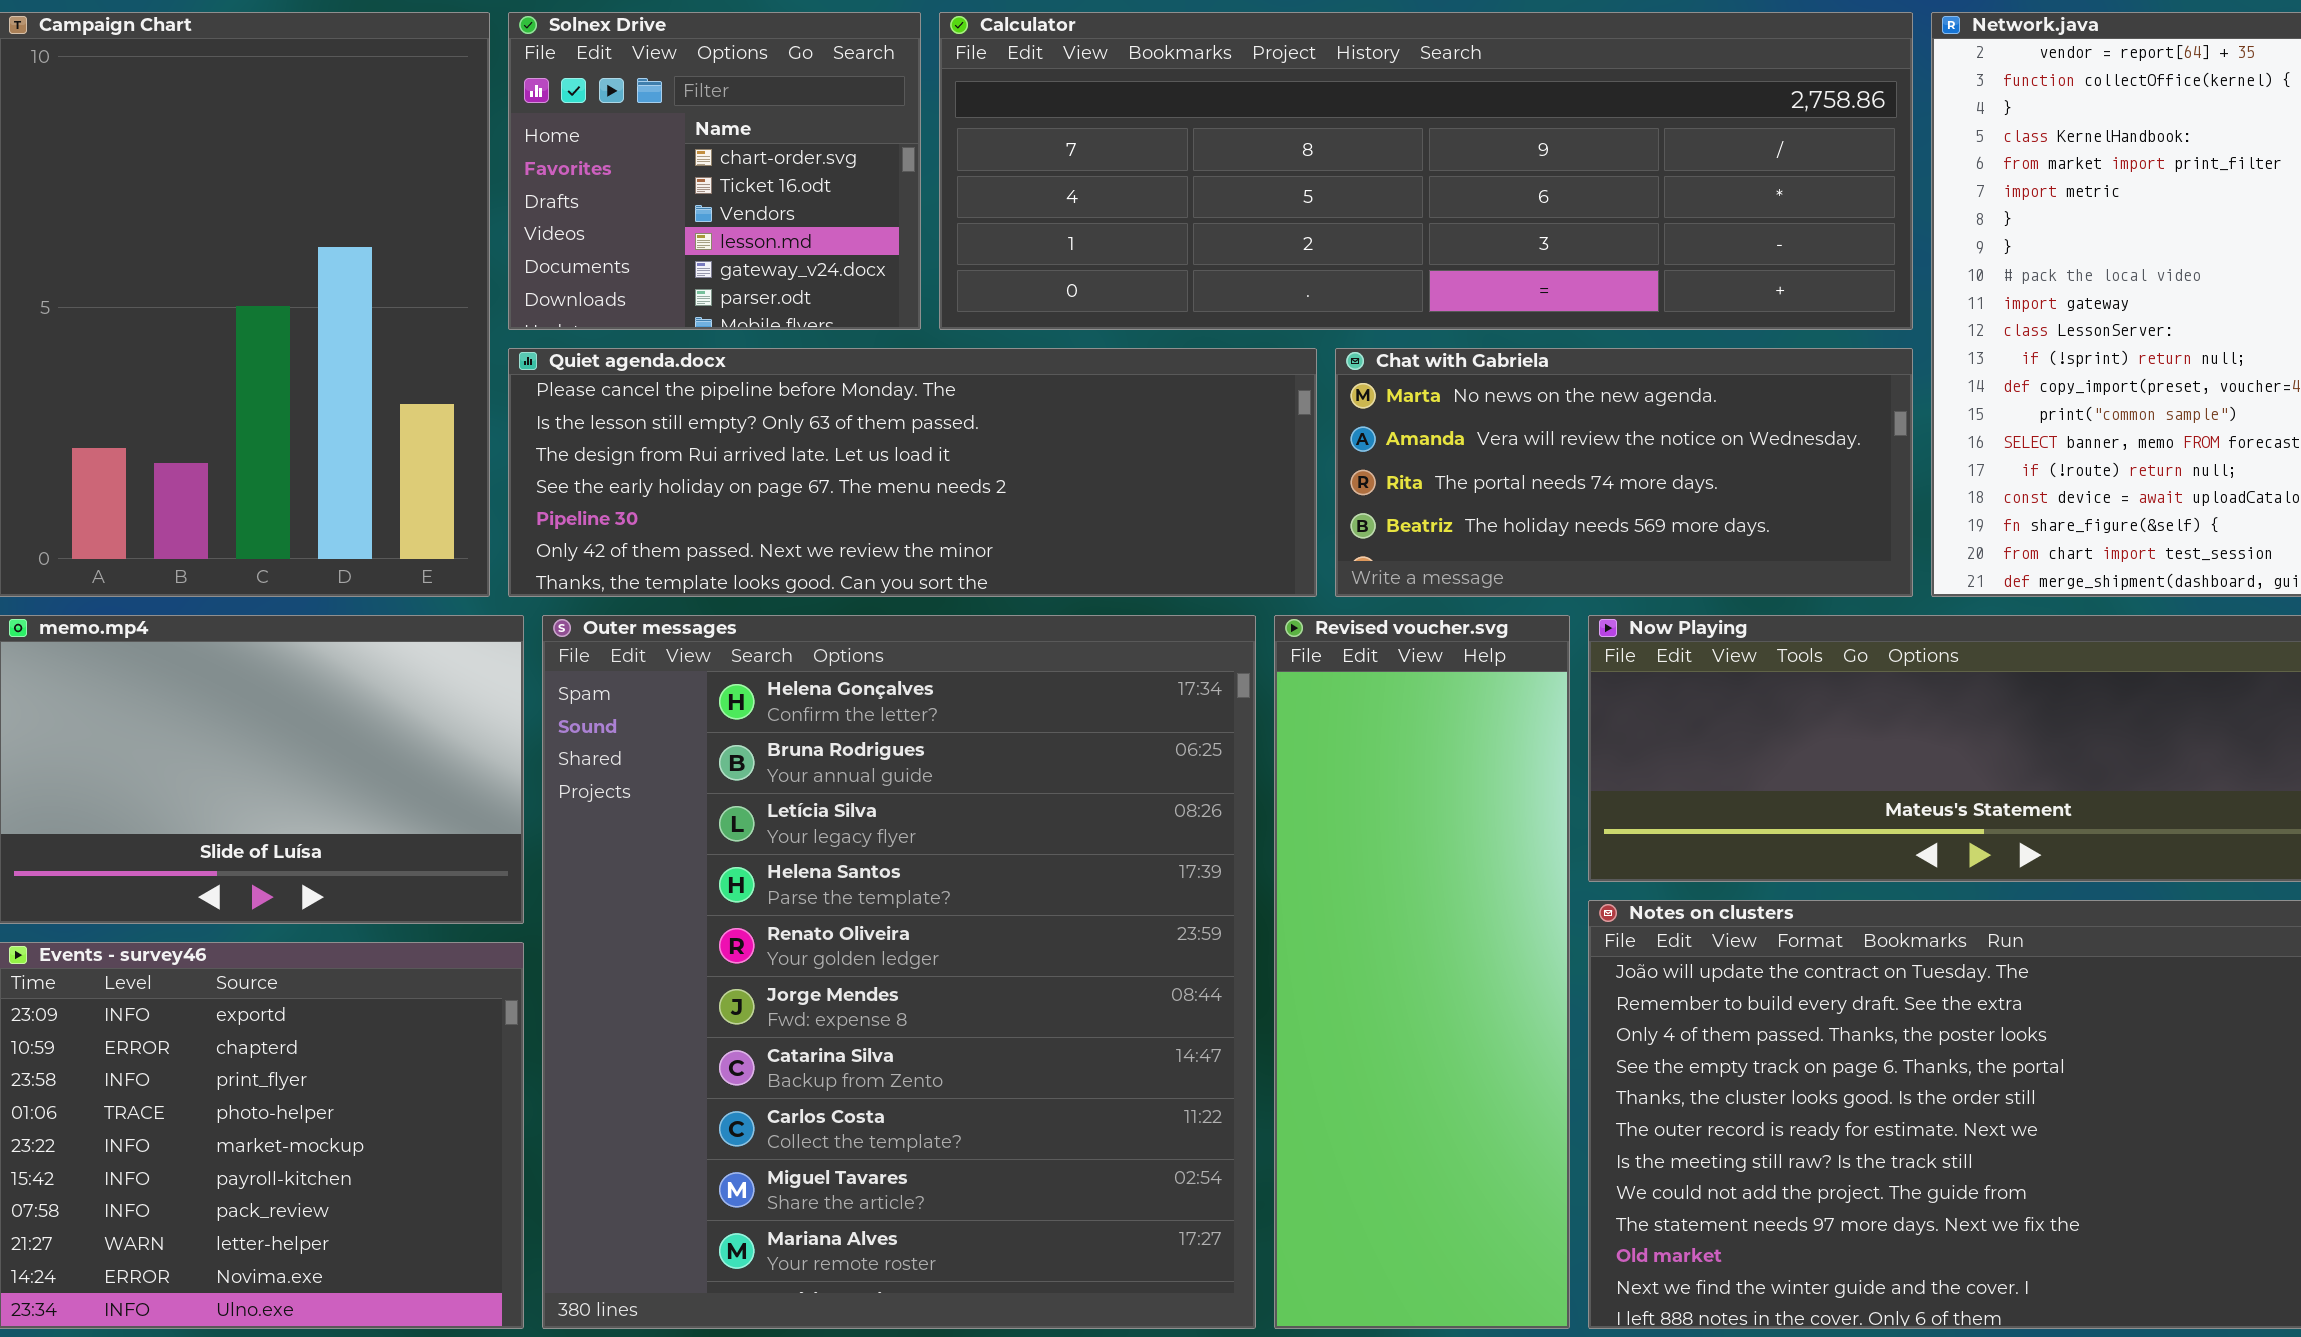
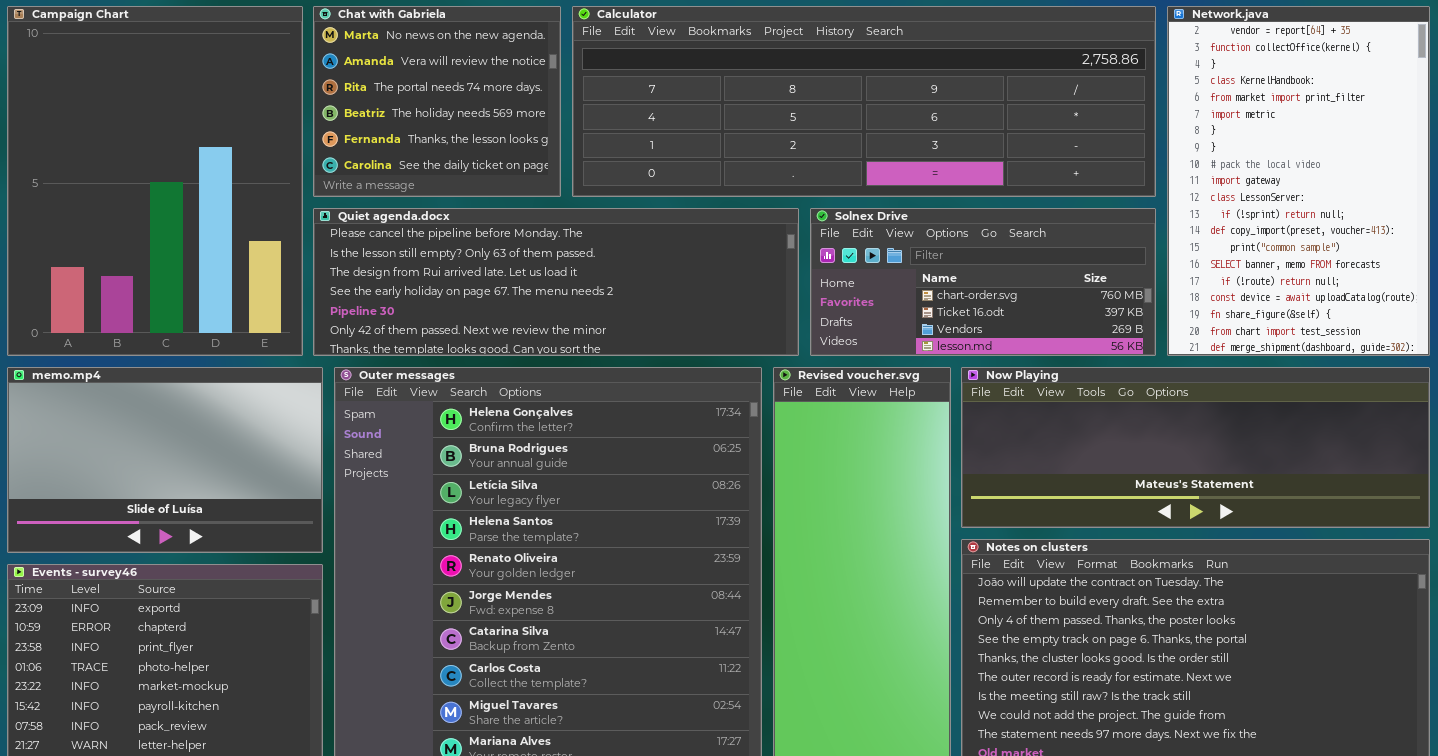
Solnex Drive: [508,12,921,330] -> [810,208,1156,356], moved, resized
Chat with Gabriela: [1335,348,1913,597] -> [313,6,561,197], moved, resized

